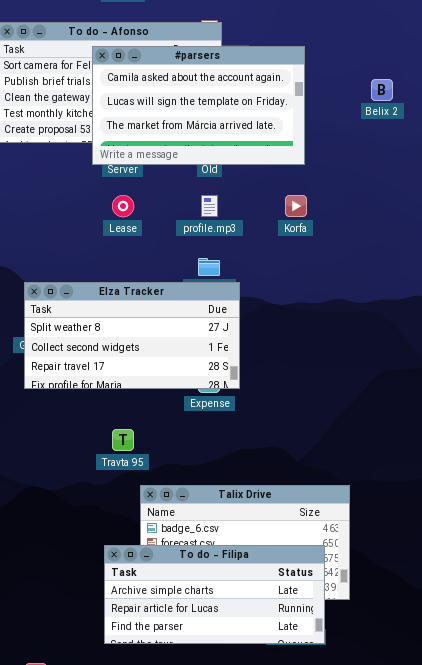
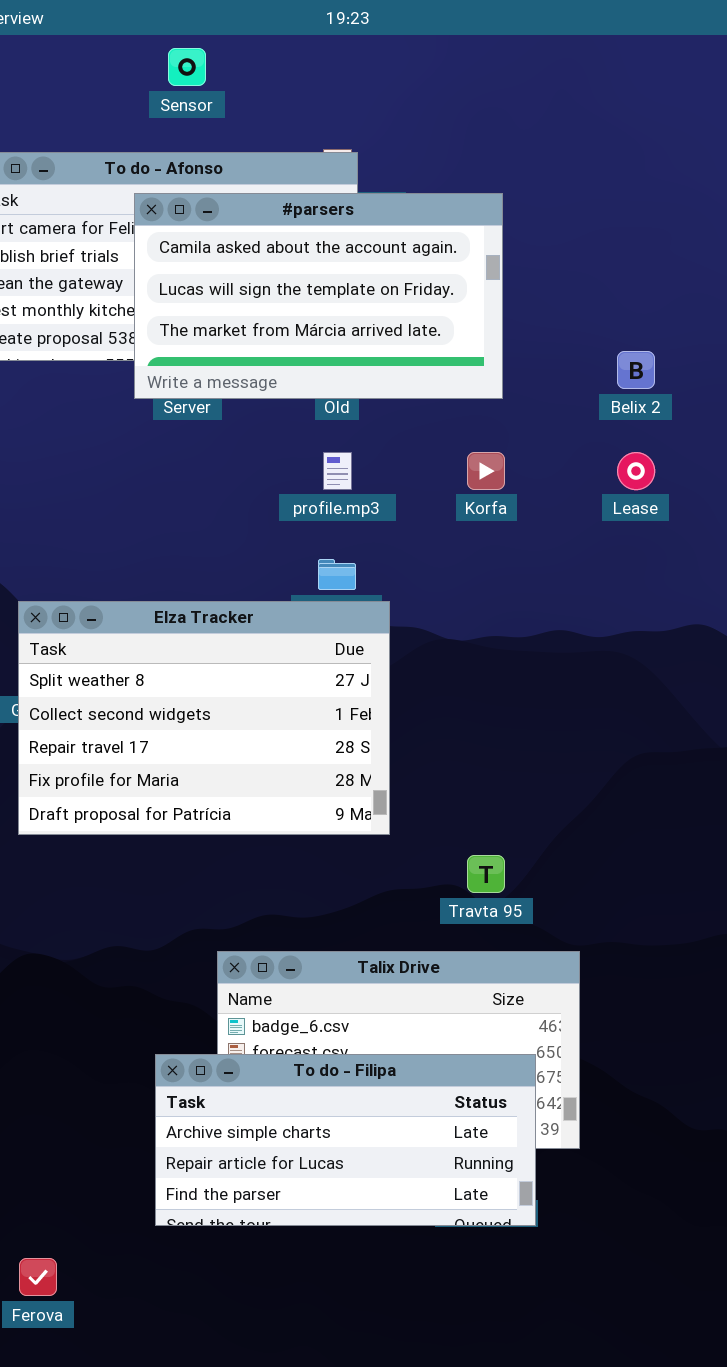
Belix 2: [371,79,393,101] -> [617,351,655,389], moved
Lease: [112,195,134,217] -> [617,452,655,490], moved
Elza Tracker: [24,282,240,389] -> [18,601,390,835], resized
Travta 95: [112,429,134,451] -> [467,855,505,893], moved

